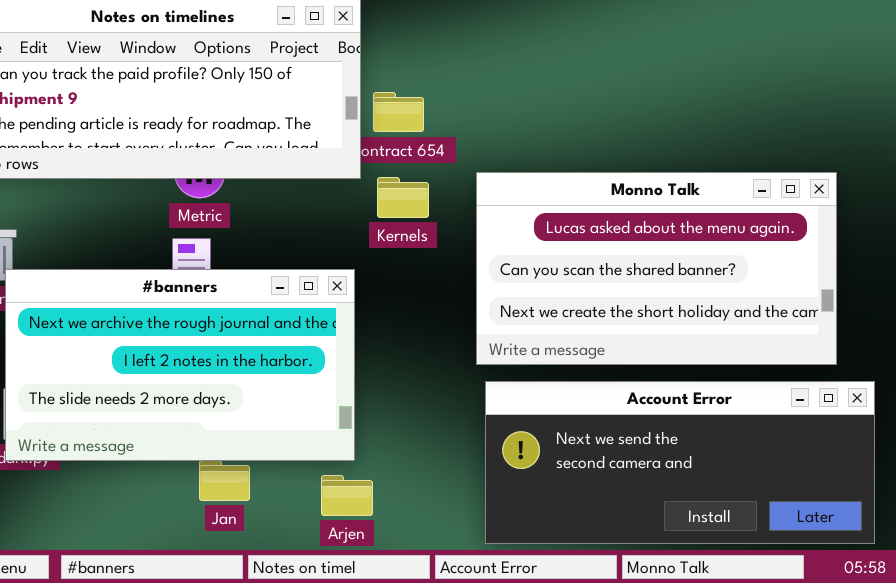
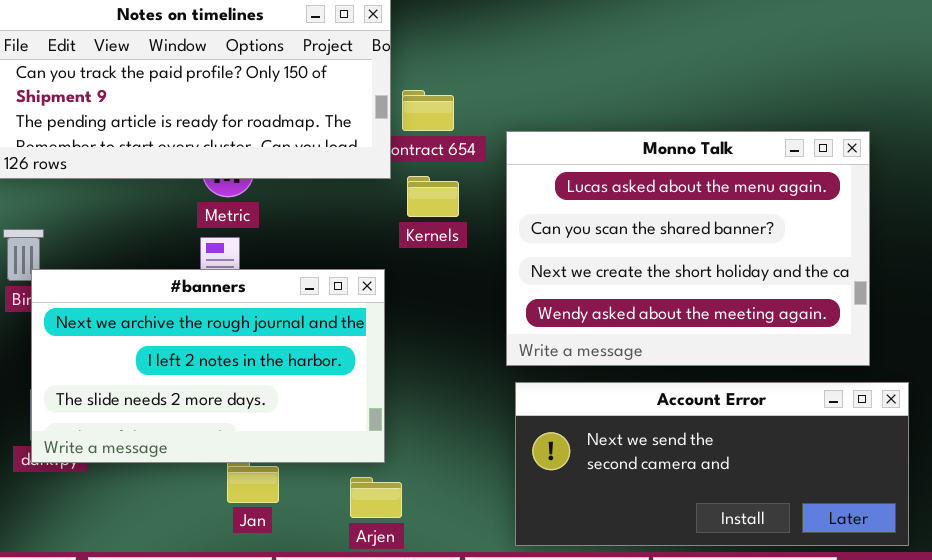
Monno Talk: [476,172,837,365] -> [506,131,870,366], resized

